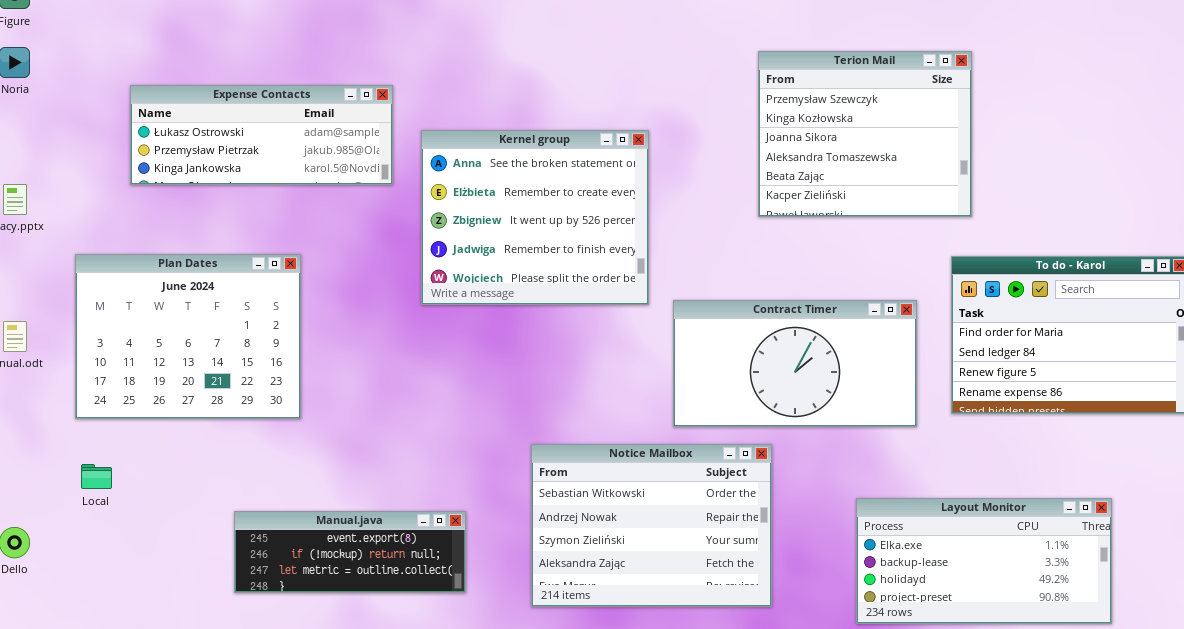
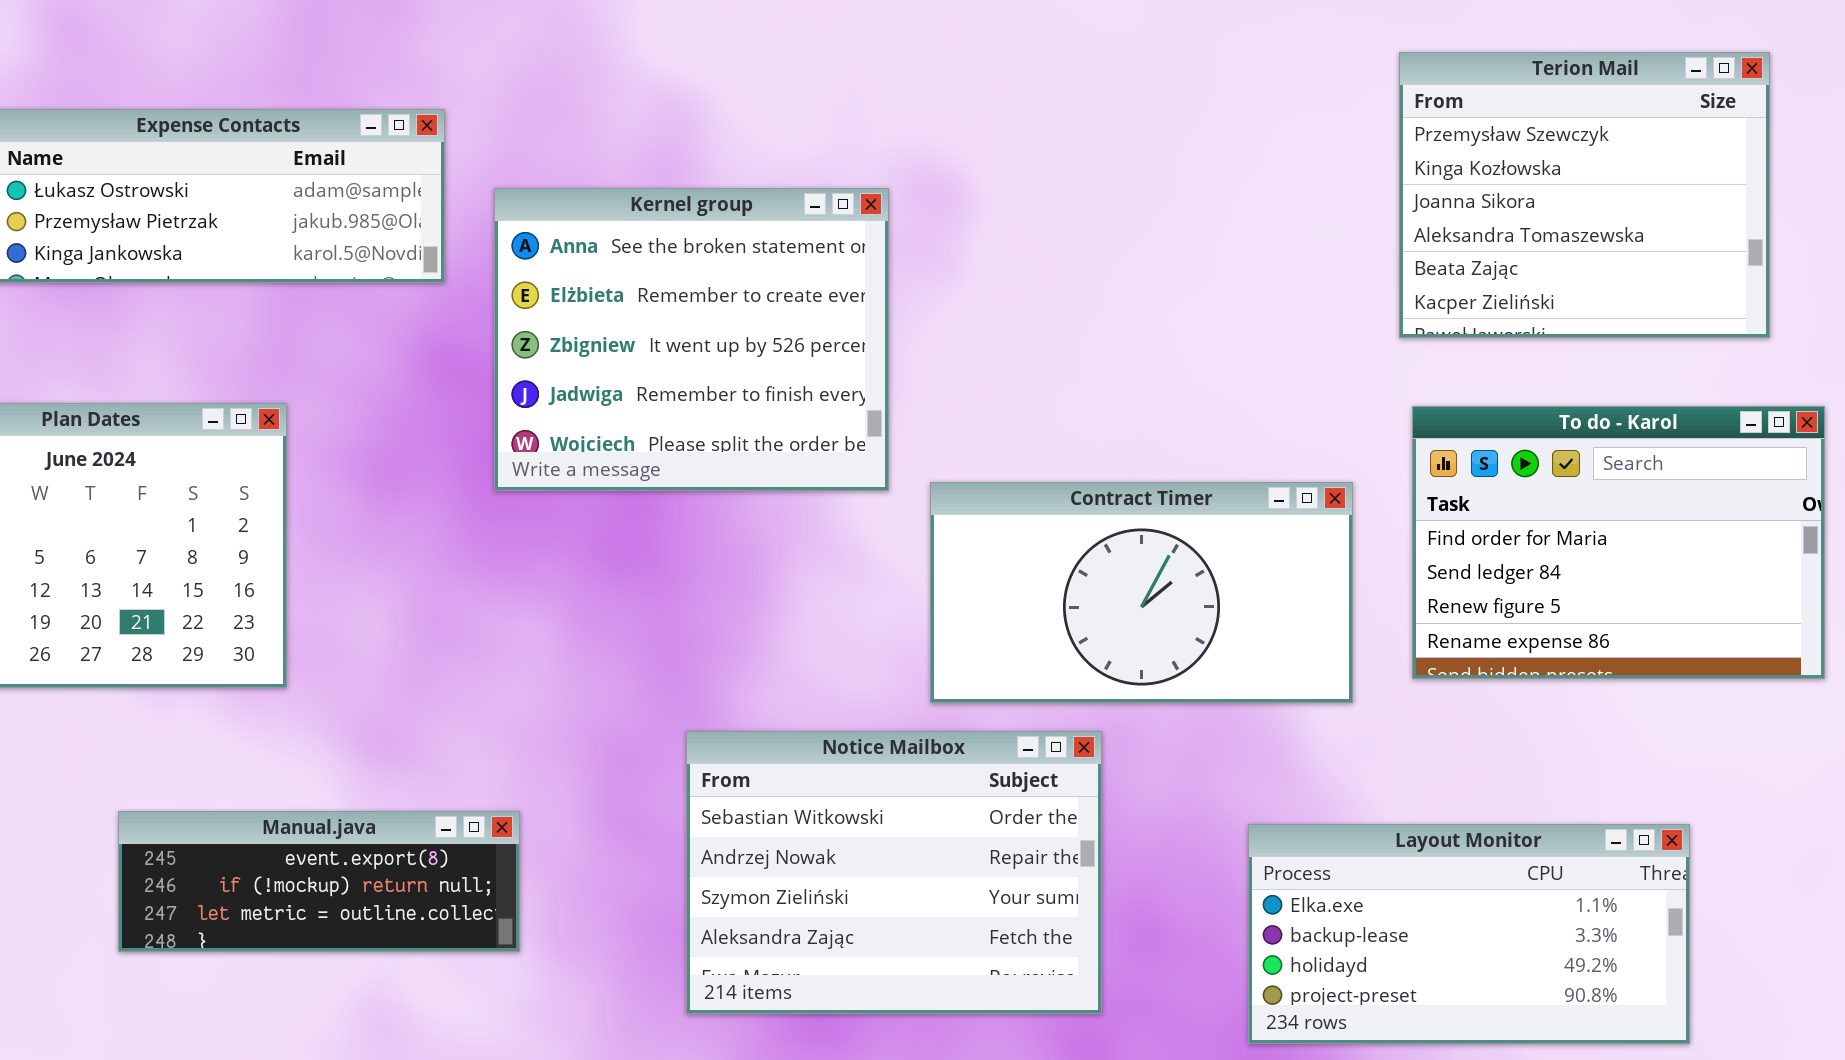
Terion Mail: [758,51,972,217] -> [1399,52,1770,338], moved
Manual.java: [234,511,466,593] -> [118,811,520,952], moved

